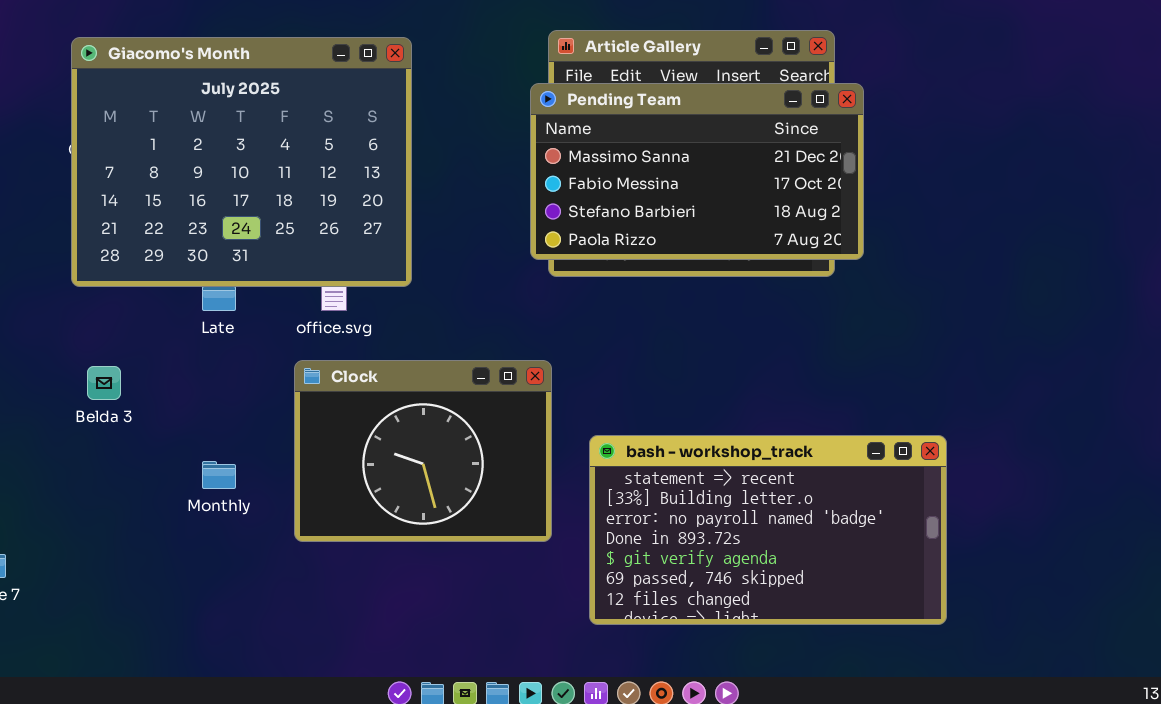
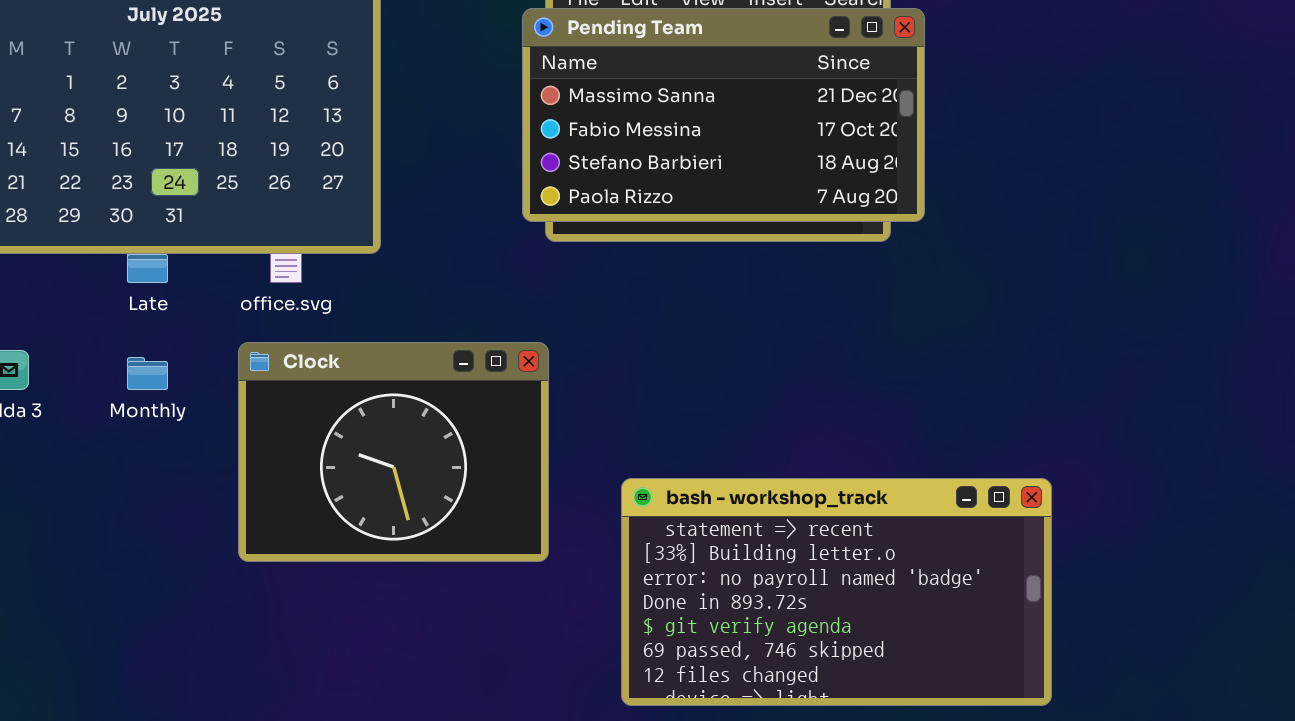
bash - workshop_track: [589,435,947,625] -> [621,478,1052,706], moved
Monthly: [202,461,236,489] -> [127,357,168,390], moved

